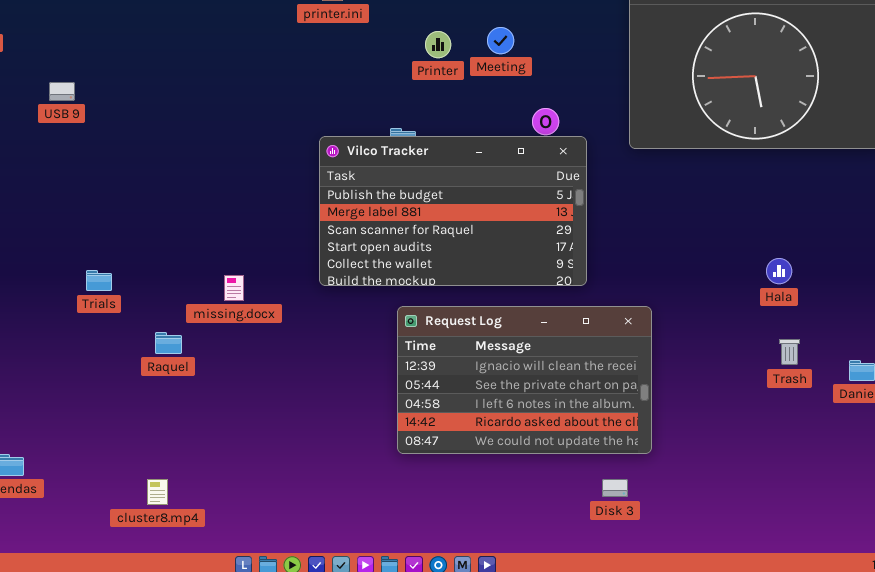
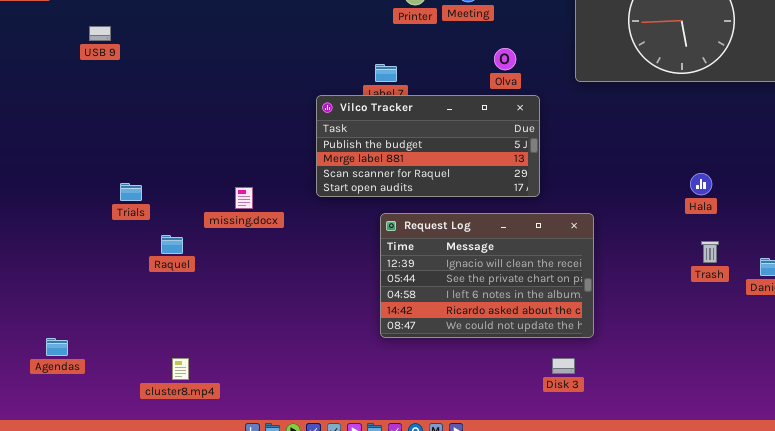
Vilco Tracker: [319,136,587,286] -> [316,95,540,197], resized
Raquel: [155,332,182,354] -> [161,235,183,254], moved

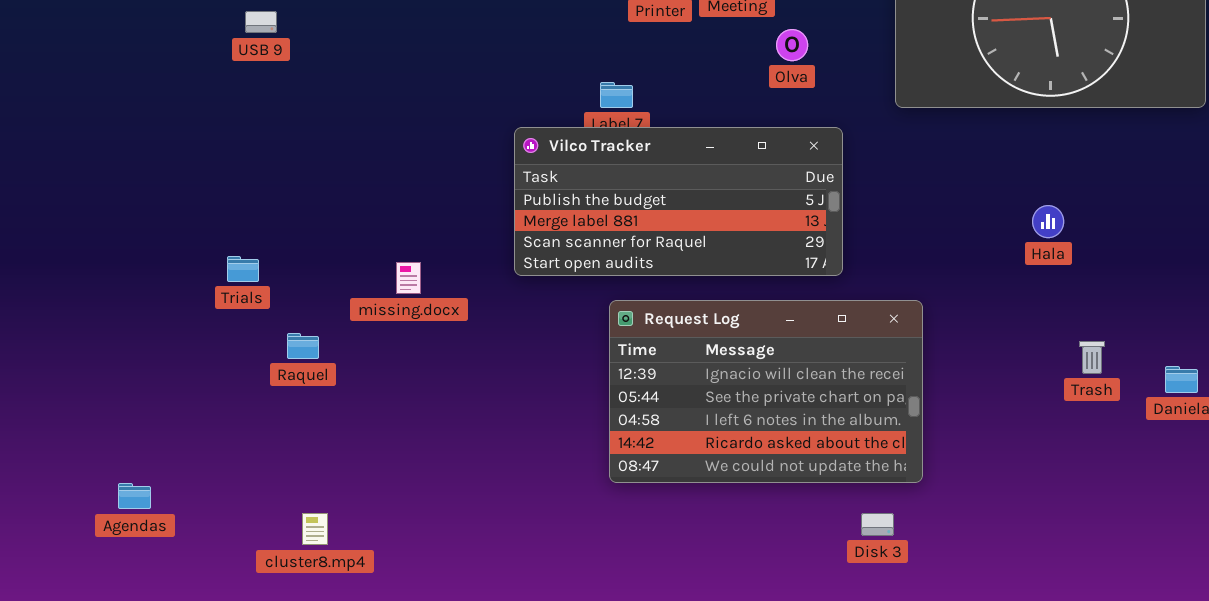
USB 9: [89,26,111,41] -> [245,11,277,33], moved
Olva: [494,48,516,70] -> [776,29,808,61], moved
Hala: [690,173,712,195] -> [1032,205,1064,238], moved

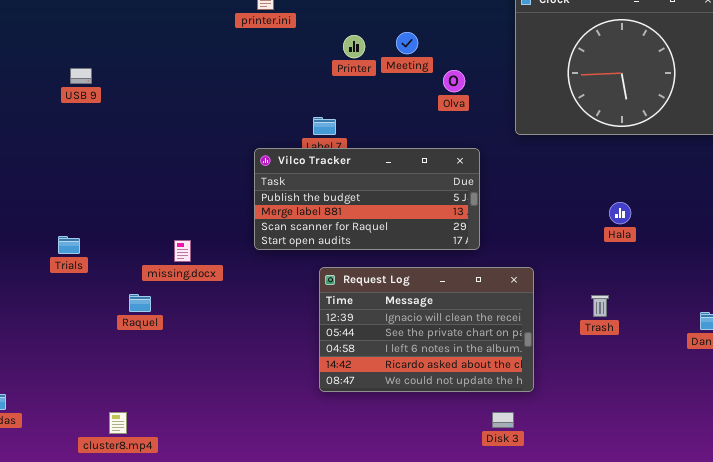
Olva: [776,29,808,61] -> [443,70,465,92], moved
Raquel: [287,333,319,359] -> [129,294,151,312], moved
Trash: [1079,341,1105,374] -> [591,295,609,317], moved

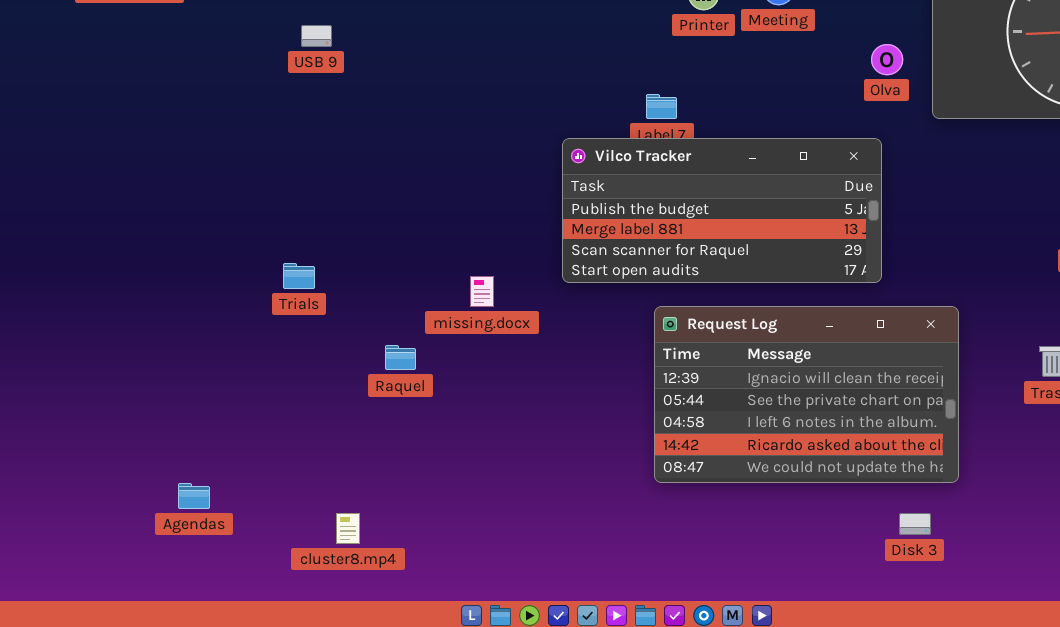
Olva: [443,70,465,92] -> [871,44,903,75], moved
missing.docx: [174,240,191,262] -> [470,276,494,307], moved
cluster8.mp4: [109,412,127,434] -> [336,513,360,544], moved

